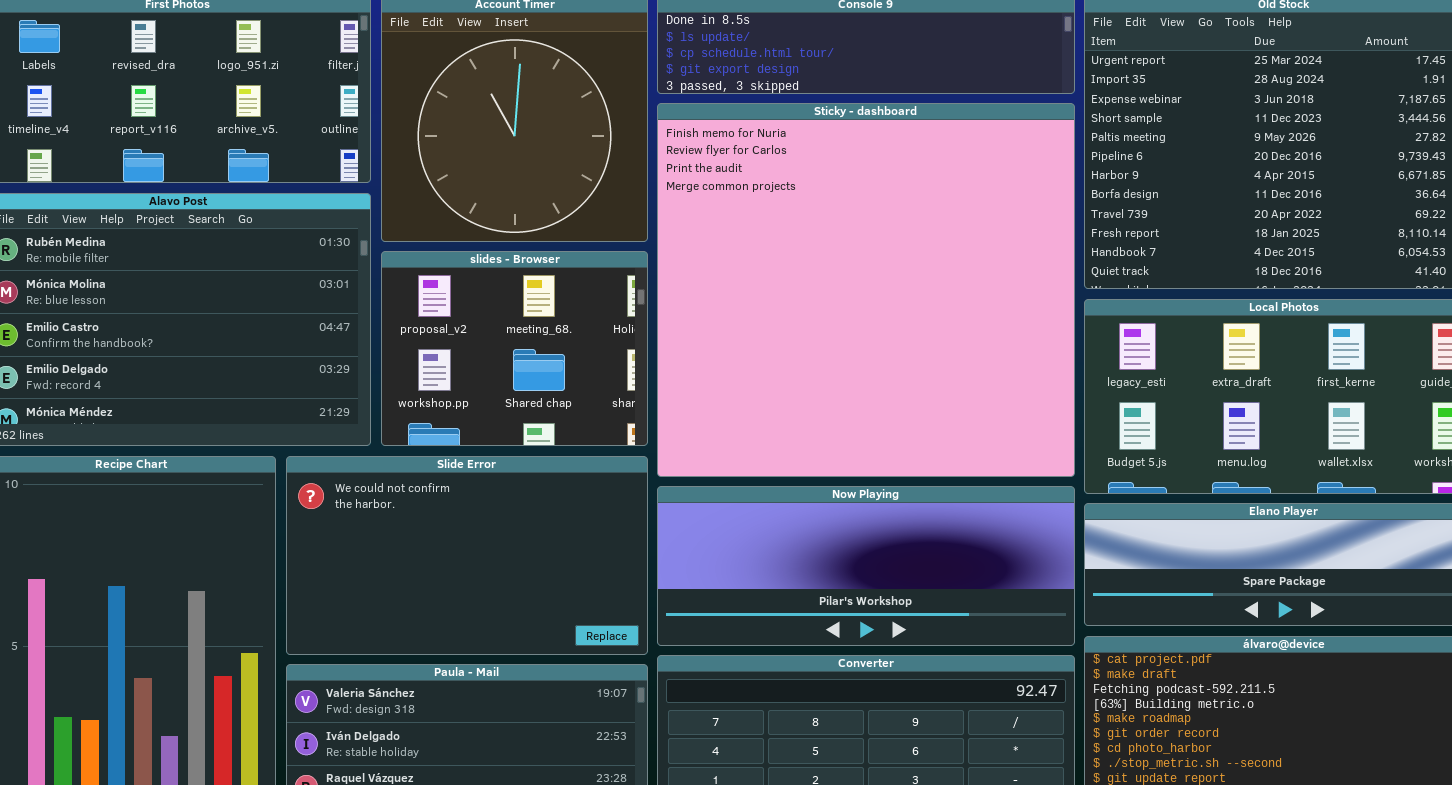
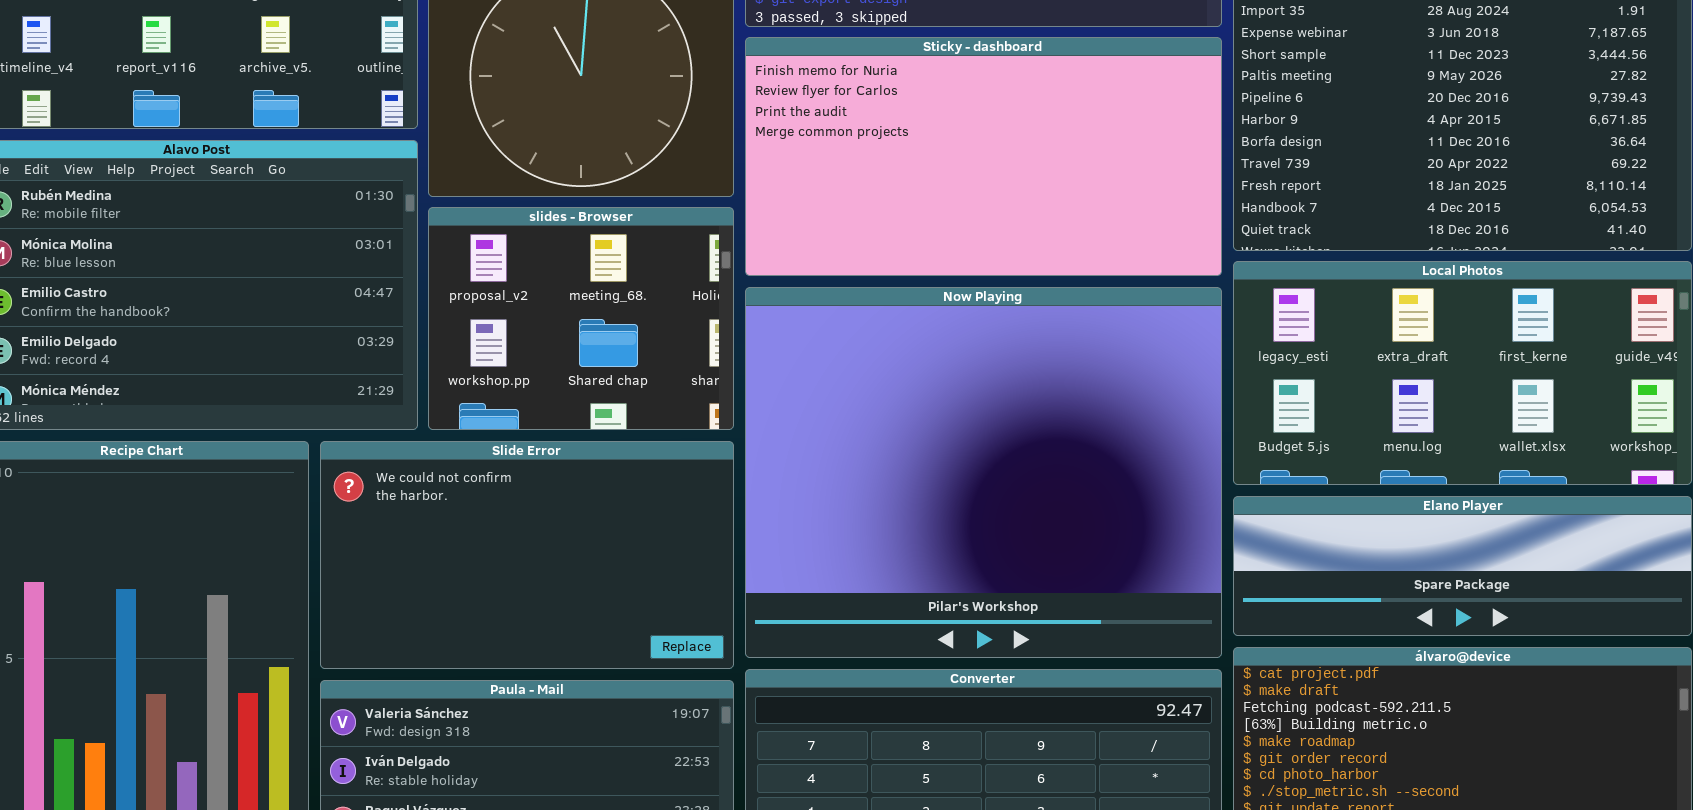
Sticky - dashboard: [657,103,1075,477] -> [745,37,1222,276], resized
Now Playing: [657,486,1075,646] -> [745,287,1222,658], resized

